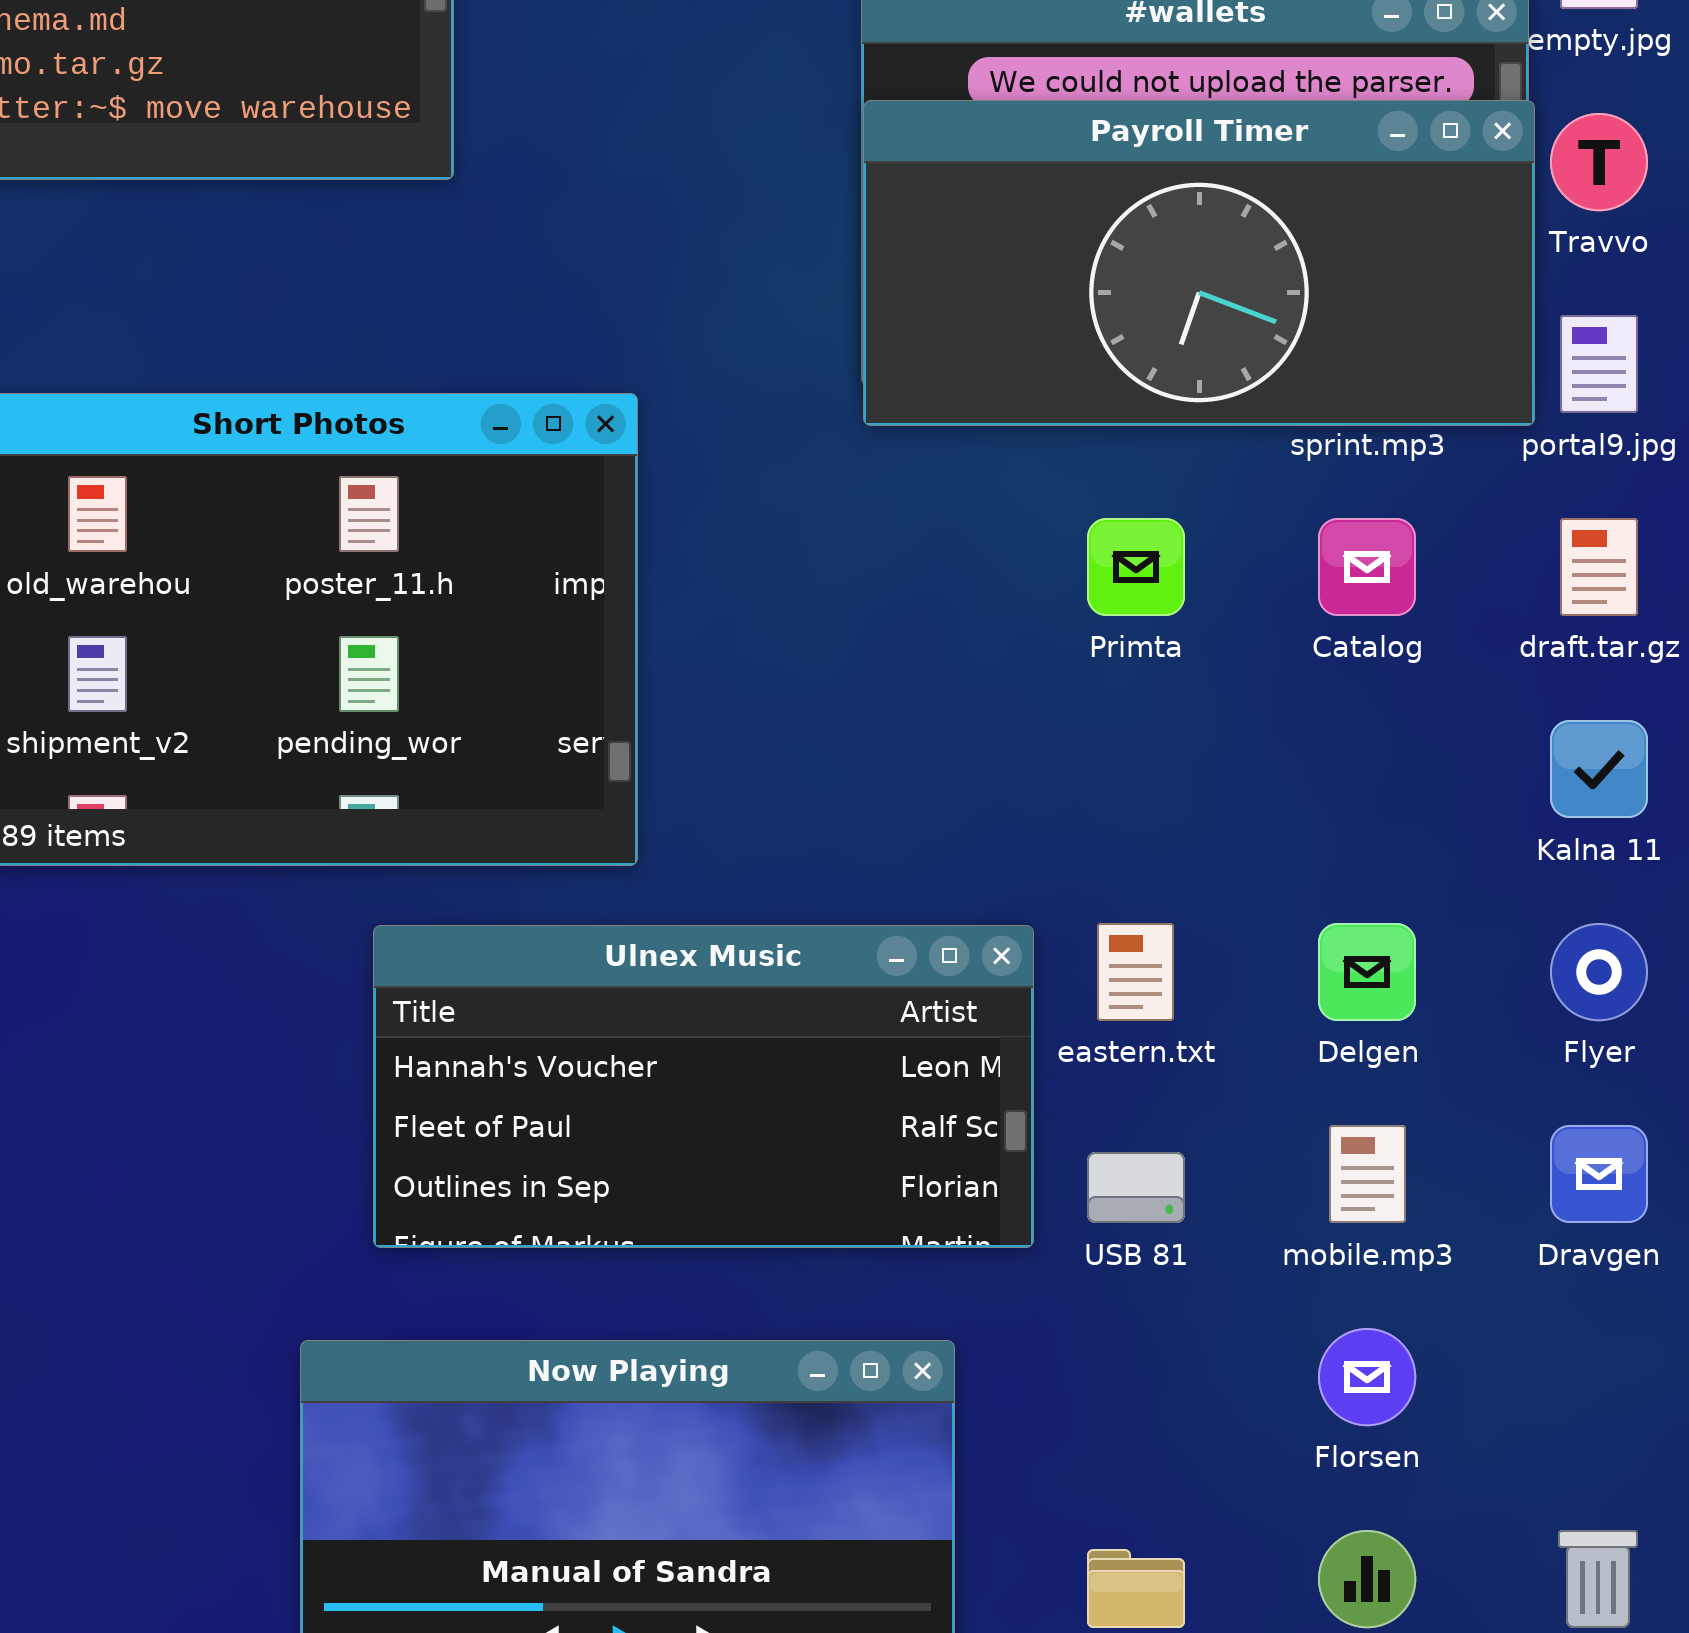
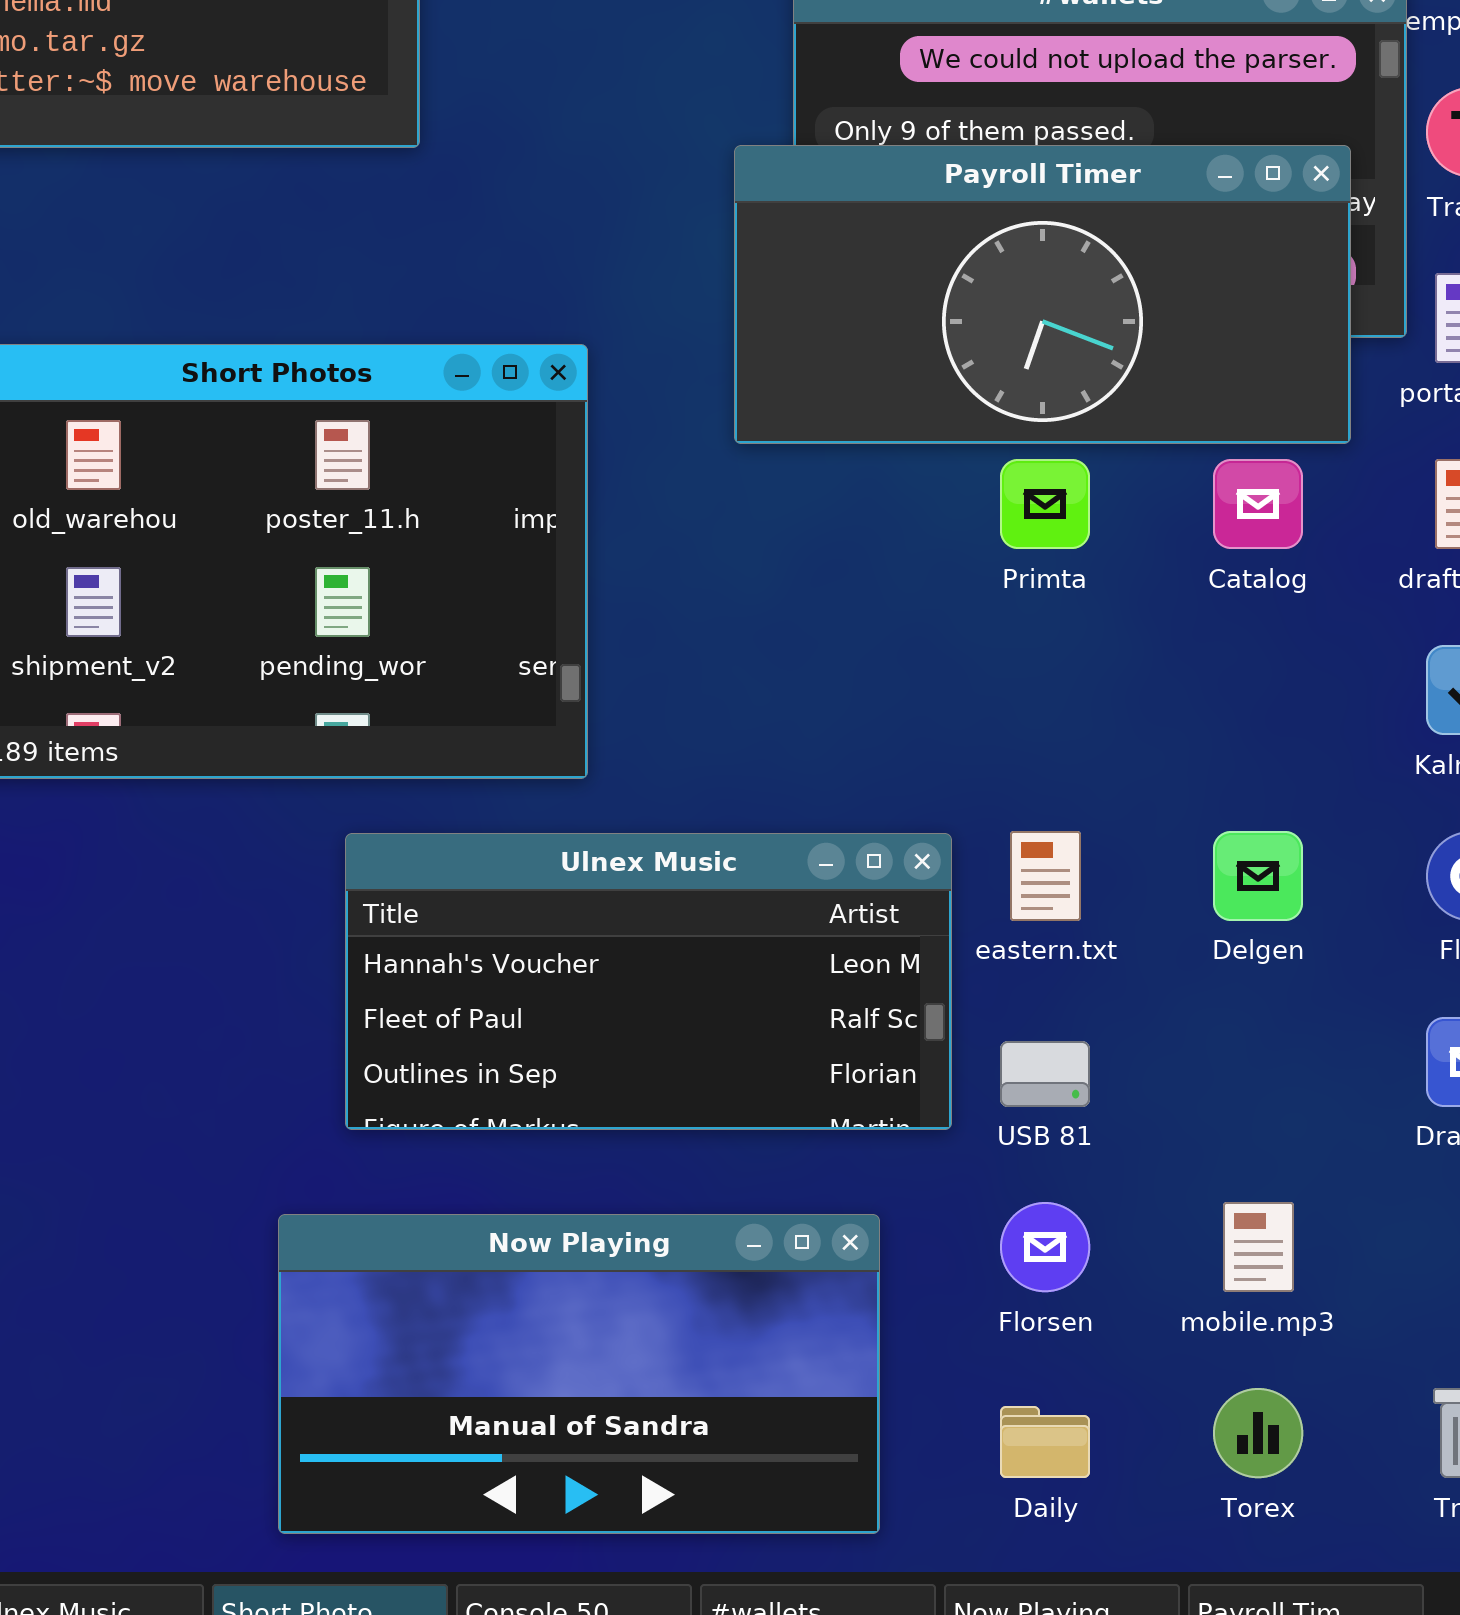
Payroll Timer: [863,100,1535,426] -> [734,145,1351,444], moved
mobile.mp3: [1329,1125,1406,1223] -> [1223,1202,1294,1292], moved
Florsen: [1318,1328,1416,1426] -> [1000,1202,1090,1292], moved

